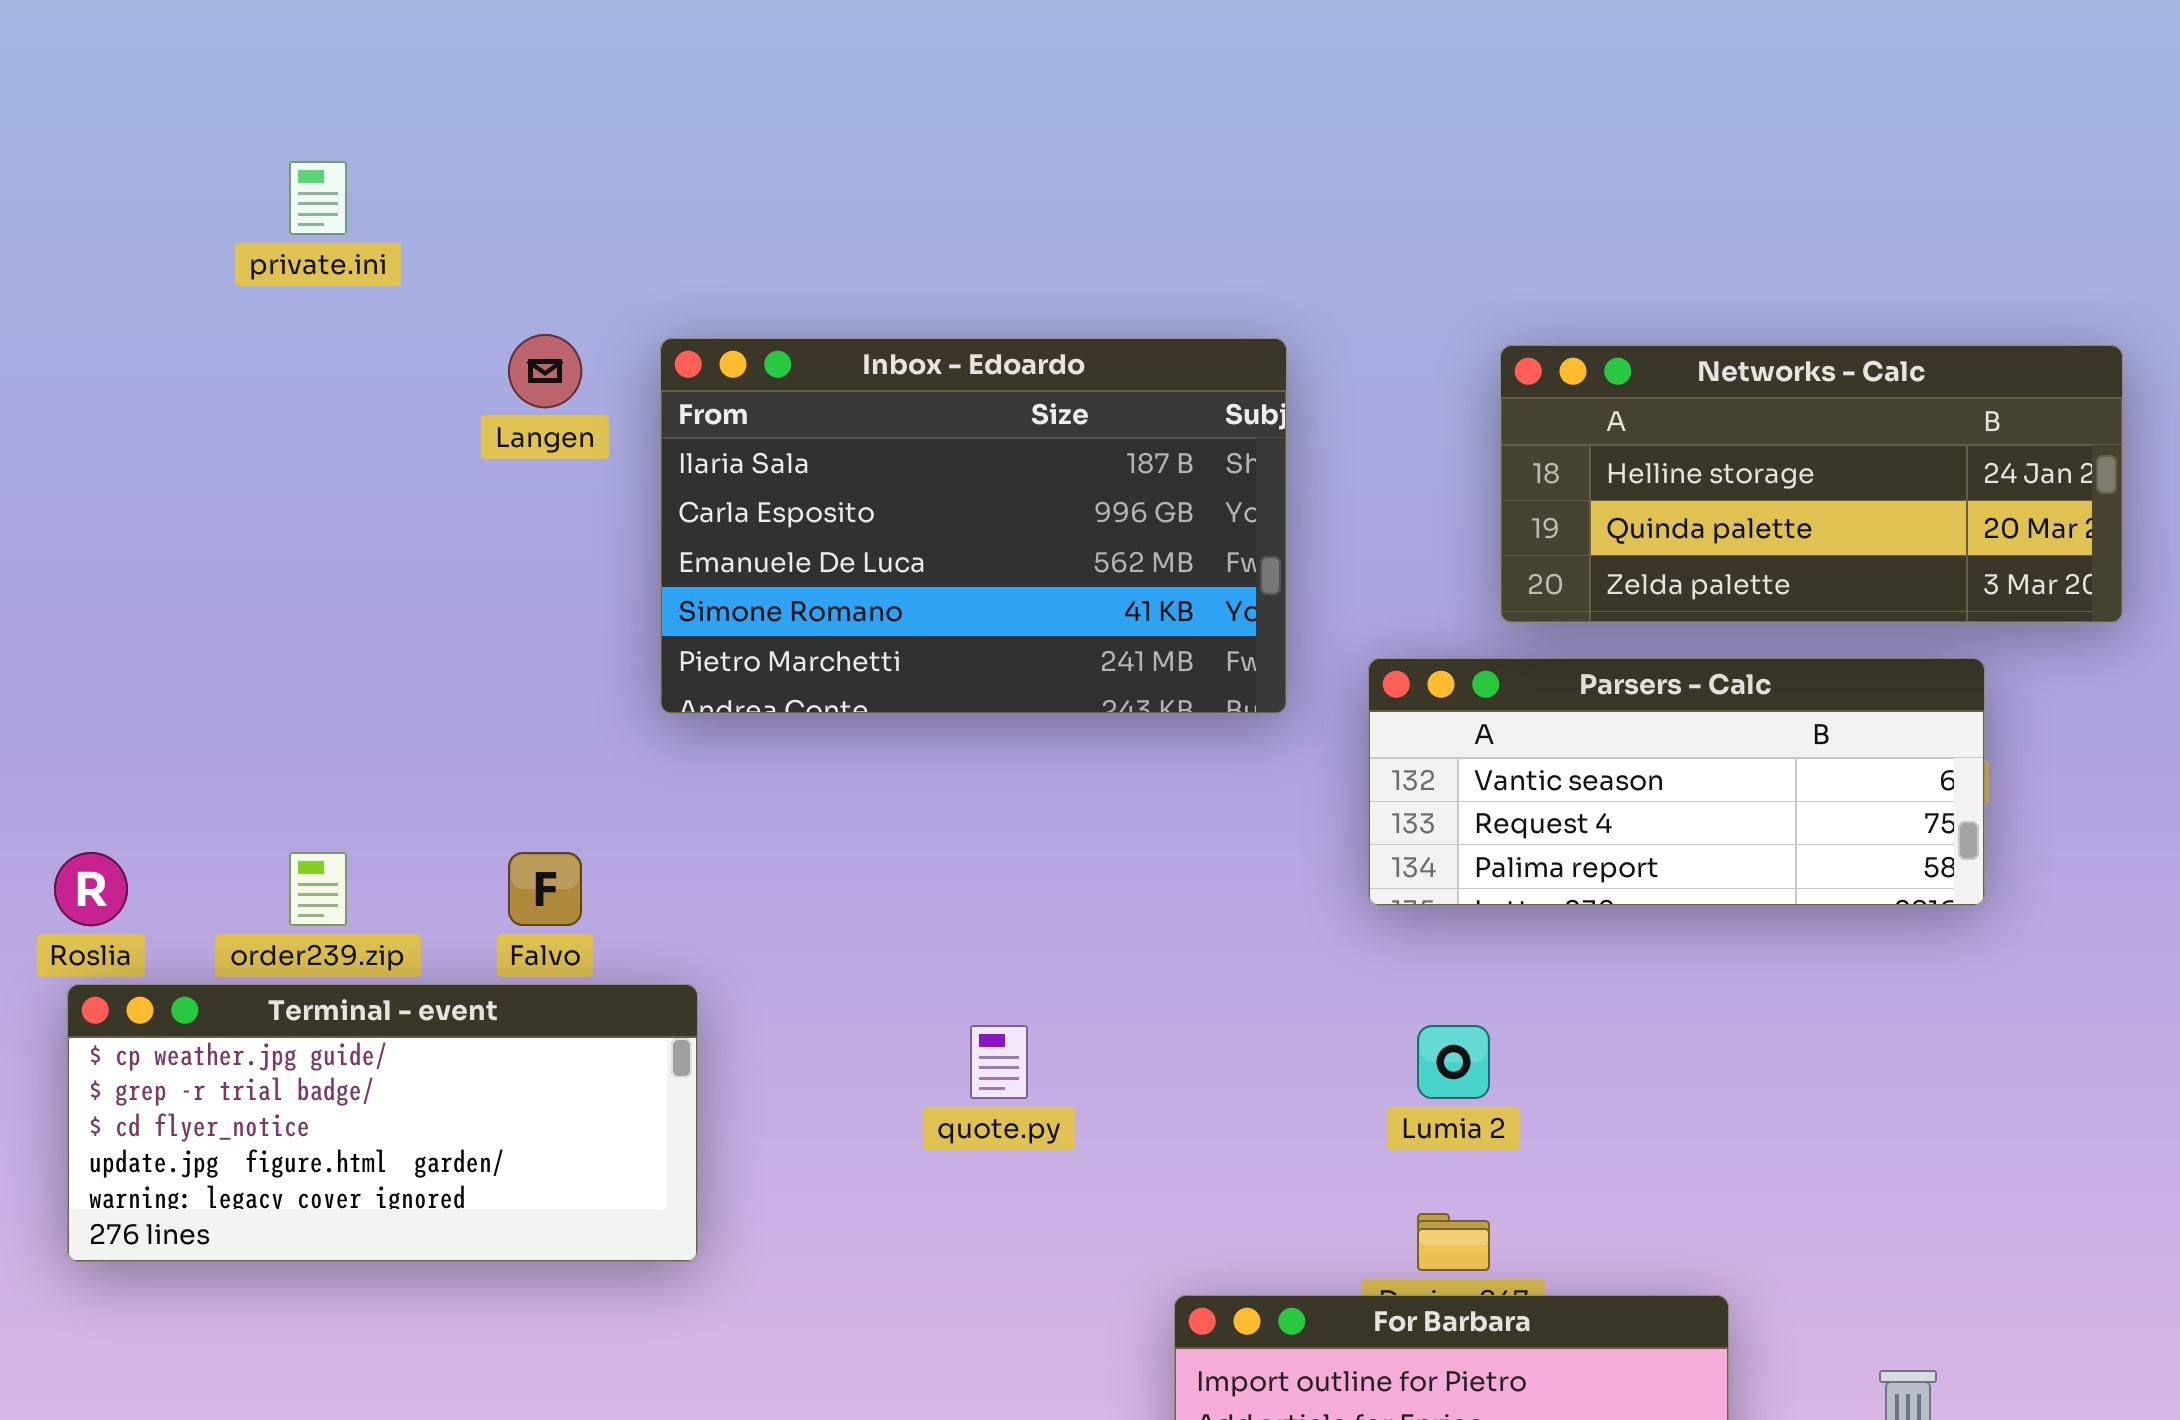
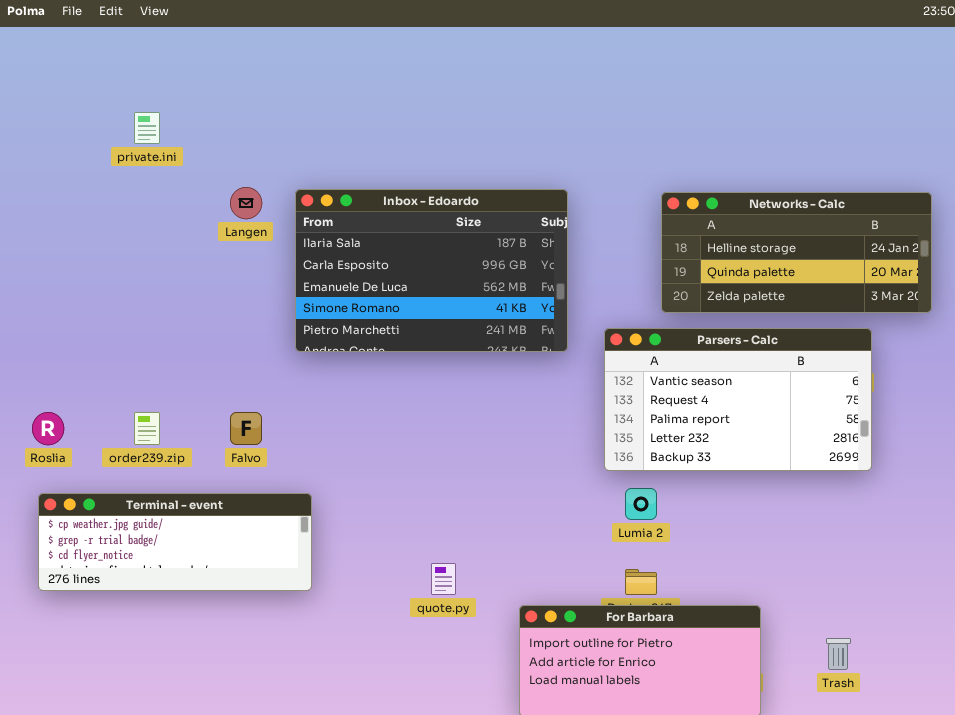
Parsers - Calc: [1368,658,1985,906] -> [604,328,872,471], resized
Terminal - event: [67,984,698,1262] -> [38,493,312,591], resized
quote.py: [970,1025,1028,1099] -> [431,563,456,595], moved

